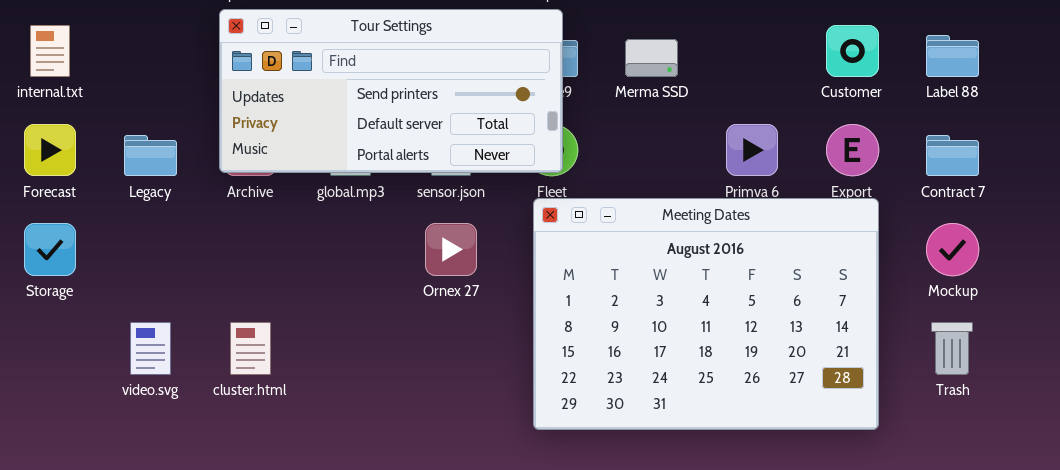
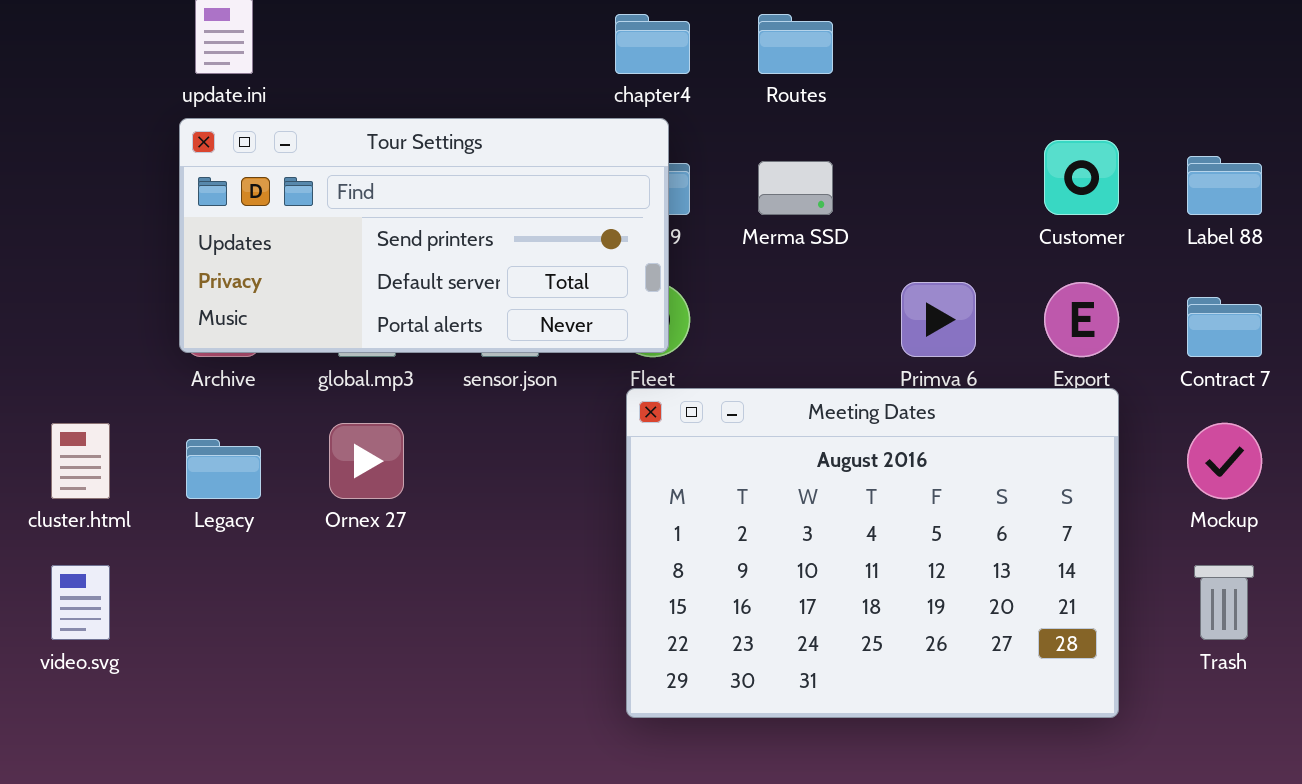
Legacy: [124,135,177,176] -> [186,439,261,499], moved
Ornex 27: [425,223,477,276] -> [329,423,404,499], moved
cluster.html: [230,322,271,375] -> [51,423,110,499], moved

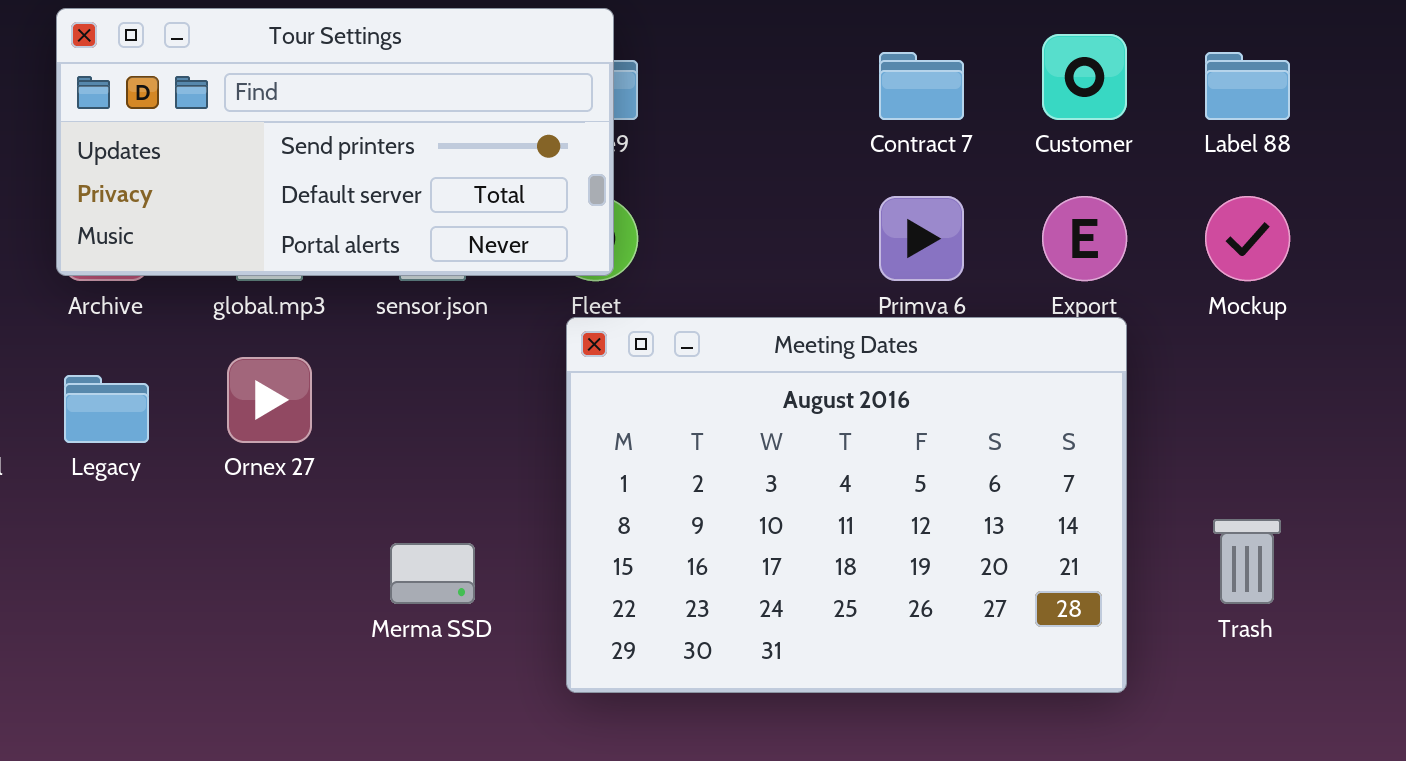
Merma SSD: [758,161,833,215] -> [390,543,475,604], moved
Contract 7: [1187,297,1262,357] -> [879,52,964,120], moved
Mockup: [1187,423,1262,499] -> [1205,196,1290,281], moved

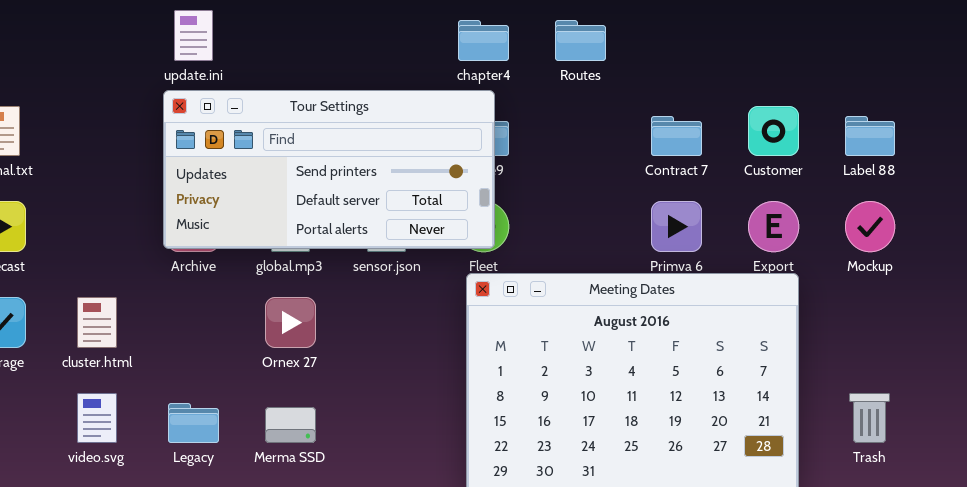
Legacy: [64,375,149,443] -> [168,403,219,443], moved
Merma SSD: [390,543,475,604] -> [265,407,316,443], moved

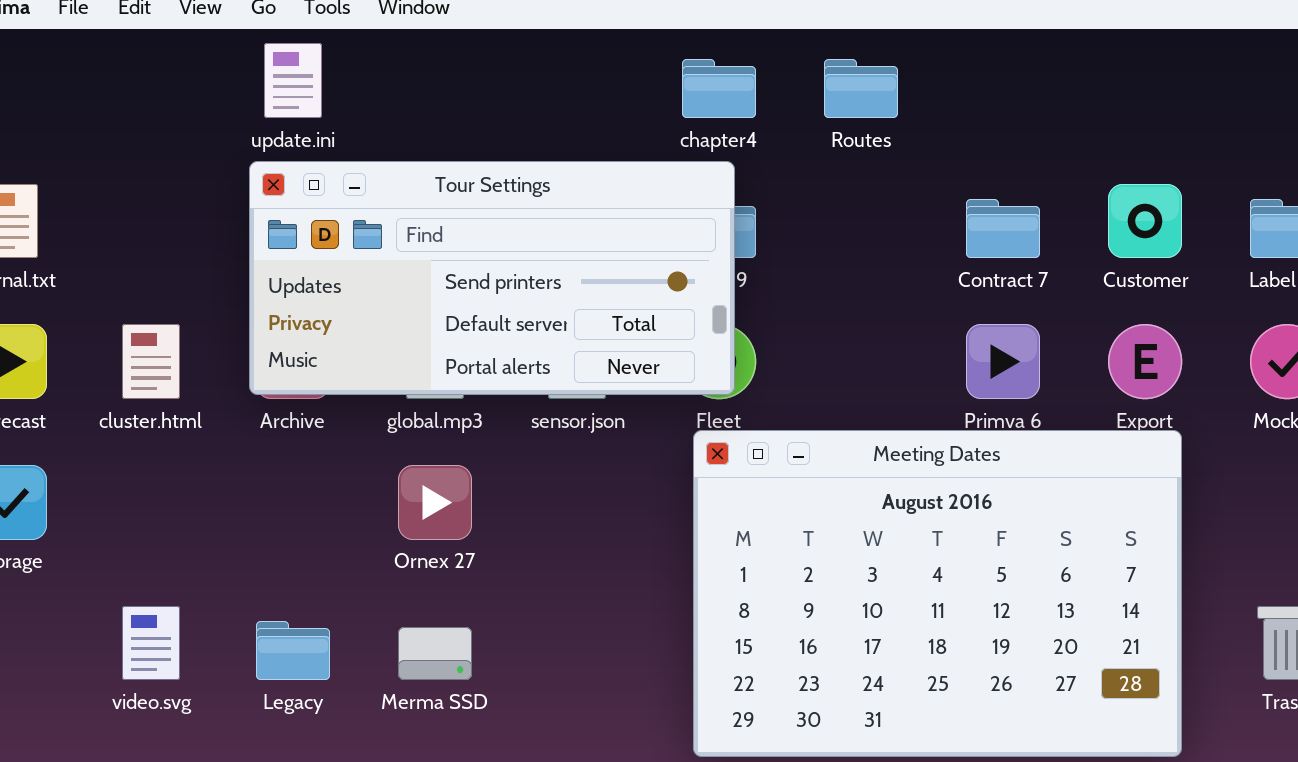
cluster.html: [77,297,117,348] -> [122,324,180,399], moved

